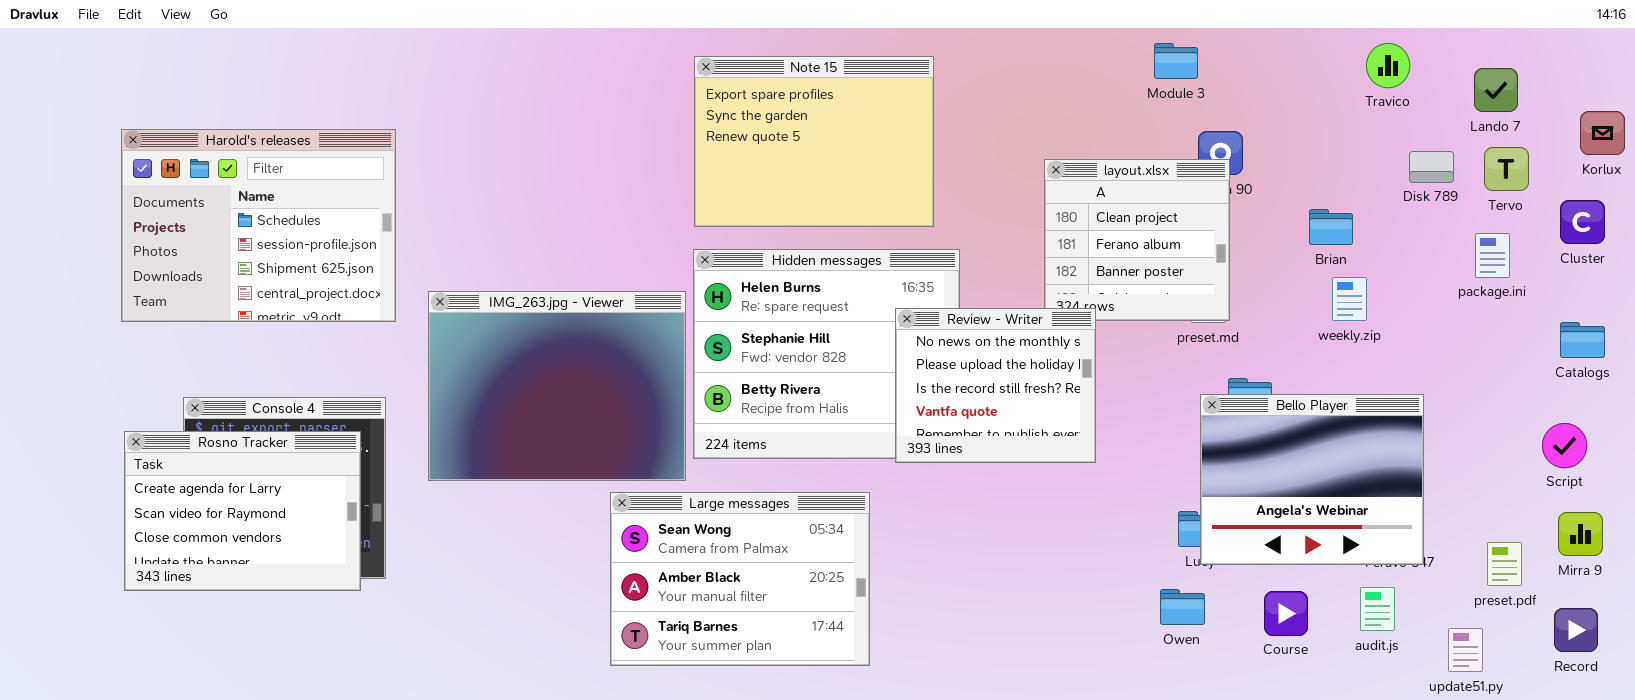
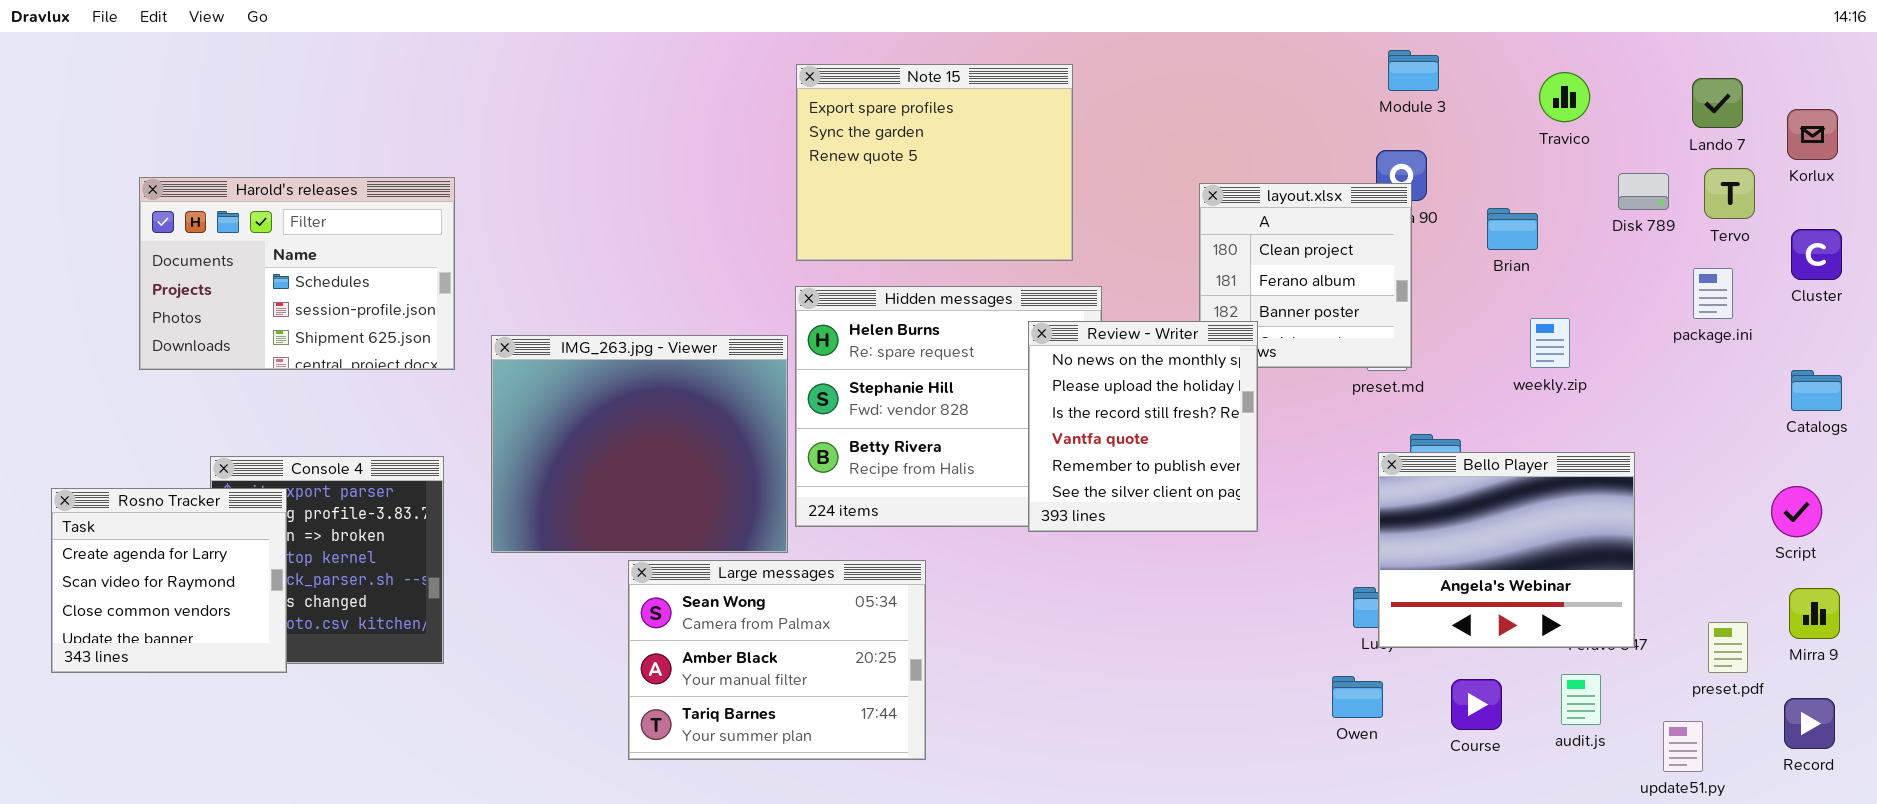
Module 3: [1154,43,1198,79] -> [1388,50,1439,91], moved
Travico: [1366,43,1410,88] -> [1539,72,1590,122], moved
Korlux: [1580,111,1625,155] -> [1787,109,1838,160], moved
Harold's releases: [121,129,396,322] -> [139,177,455,370], resized
Brian: [1309,209,1353,245] -> [1487,208,1538,250], moved
Review - Writer: [895,308,1096,463] -> [1028,321,1258,532], resized
Rosno Tracker: [124,431,361,591] -> [51,488,287,673], moved, resized
Large messages: [610,492,870,666] -> [628,560,926,760], moved

